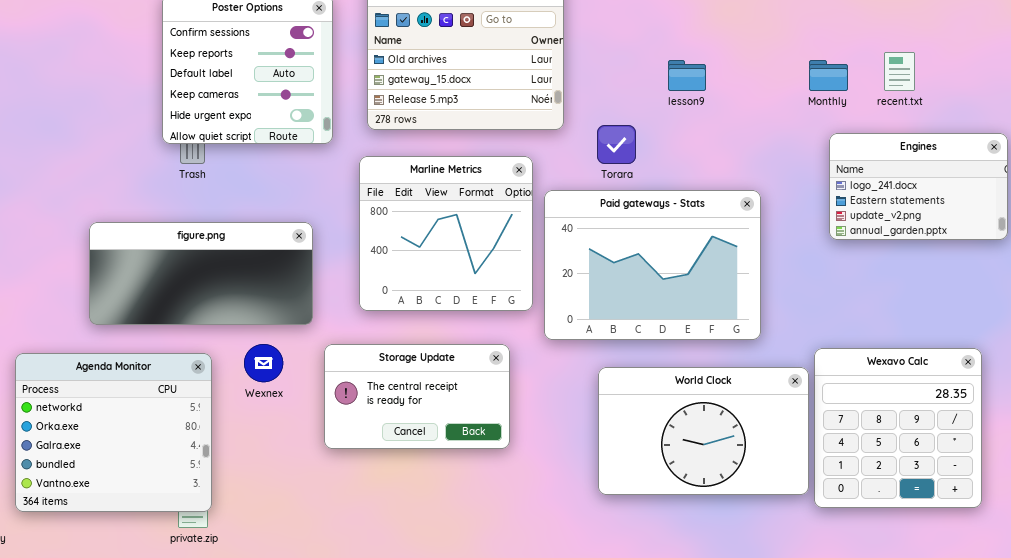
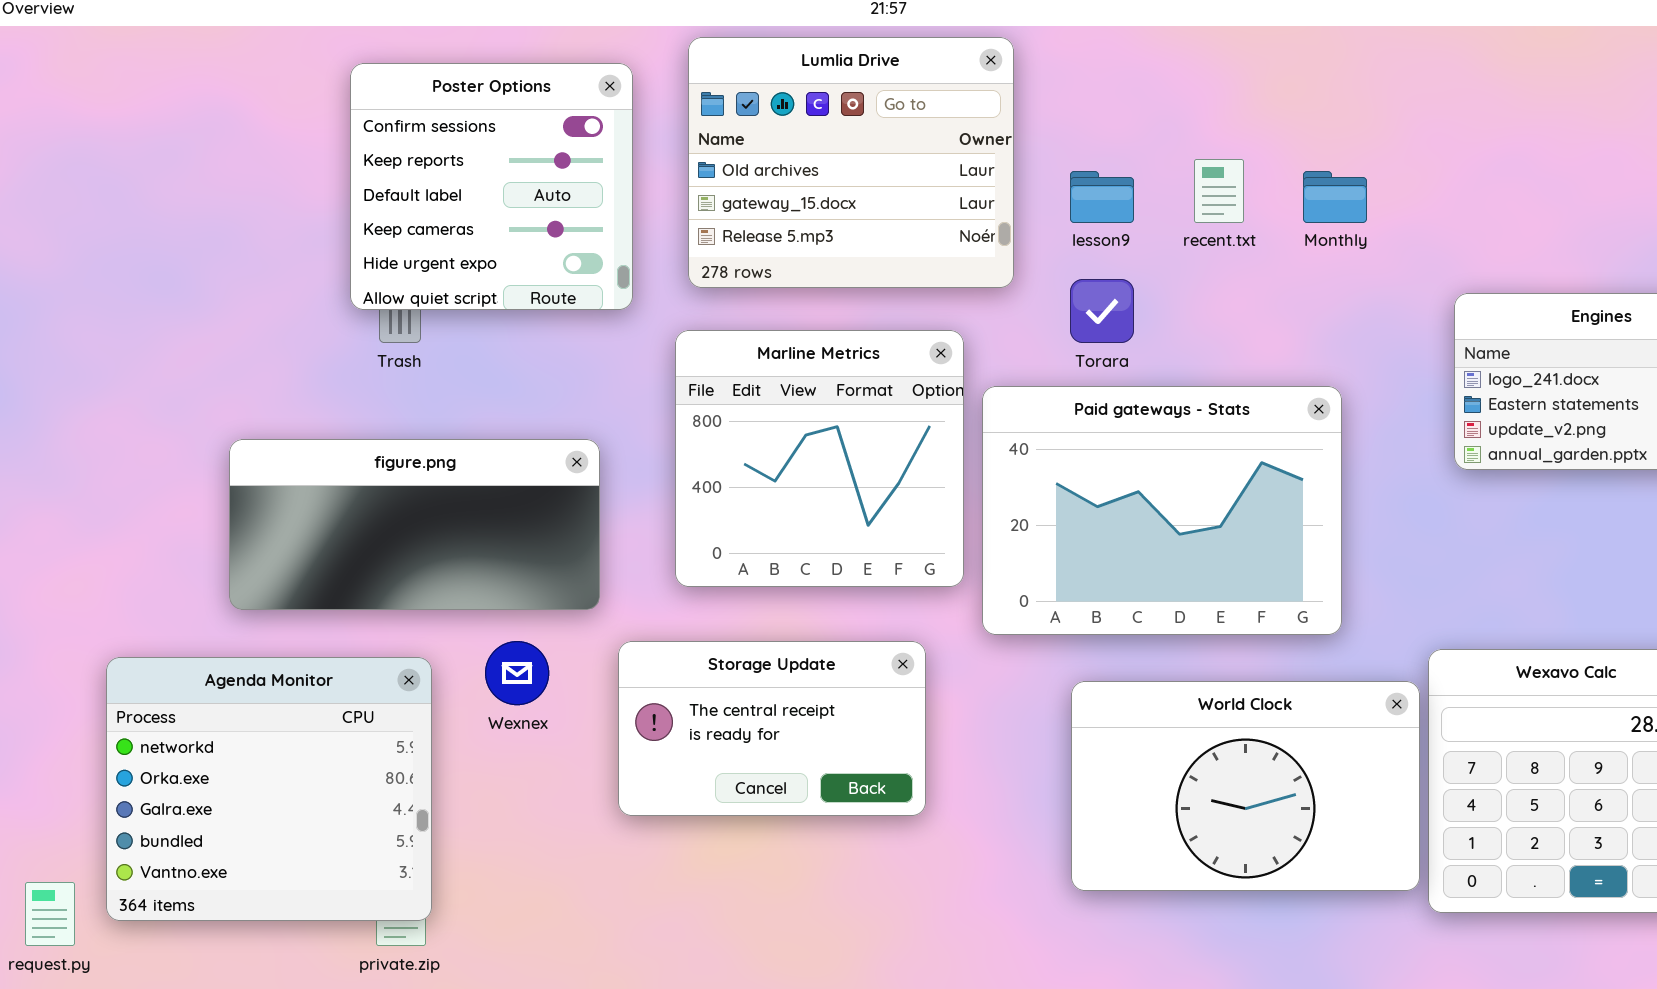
recent.txt: [884,52,915,91] -> [1194,159,1244,223], moved
lesson9: [668,60,706,91] -> [1070,171,1134,223], moved
Monthly: [809,60,848,91] -> [1303,171,1367,223], moved

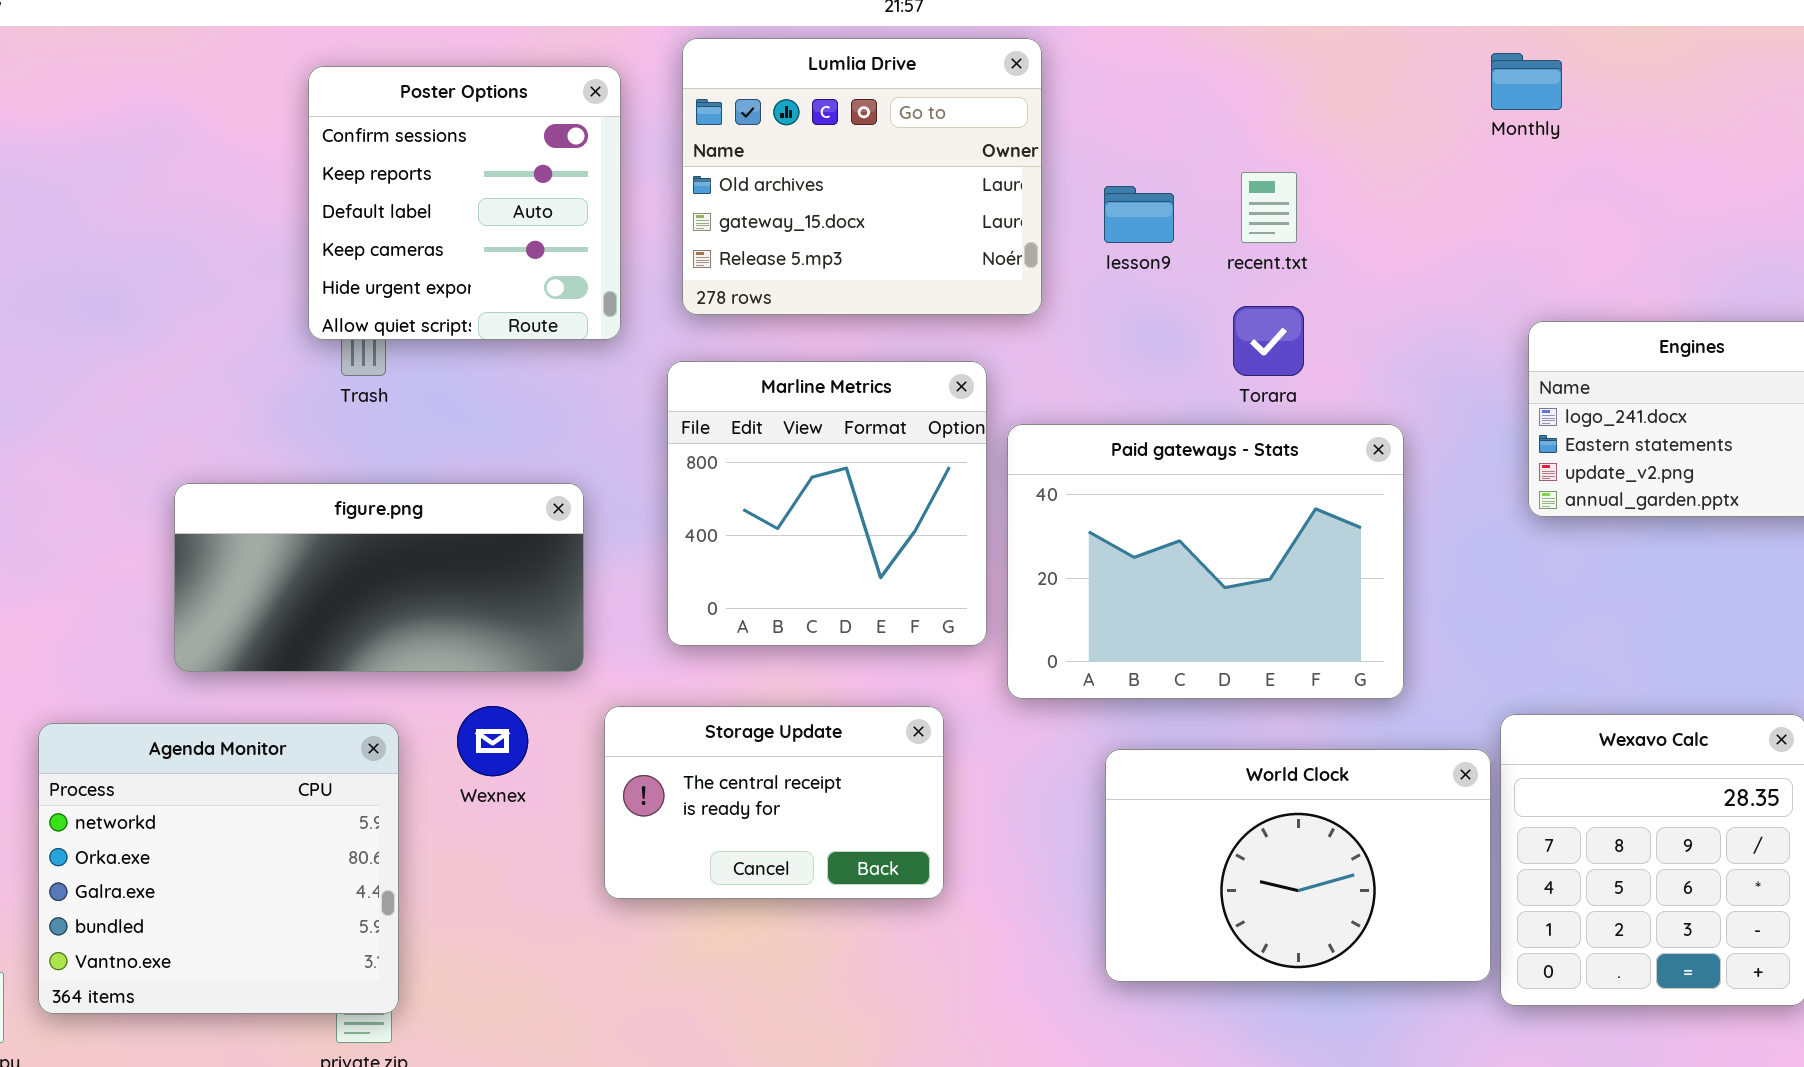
Monthly: [1303,171,1367,223] -> [1491,53,1562,110], moved
Torara: [1070,279,1134,343] -> [1233,306,1304,376], moved

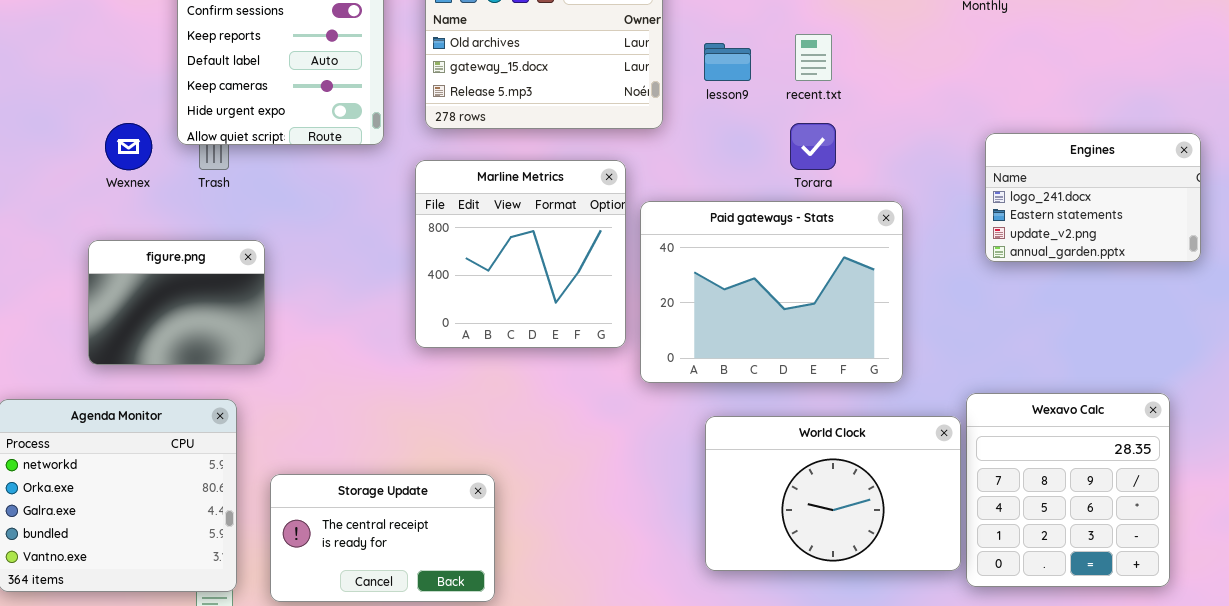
figure.png: [174,483,584,672] -> [88,240,265,365], resized
Wexnex: [457,706,528,776] -> [105,123,152,170], moved
Storage Update: [604,706,944,899] -> [270,474,495,602], moved

